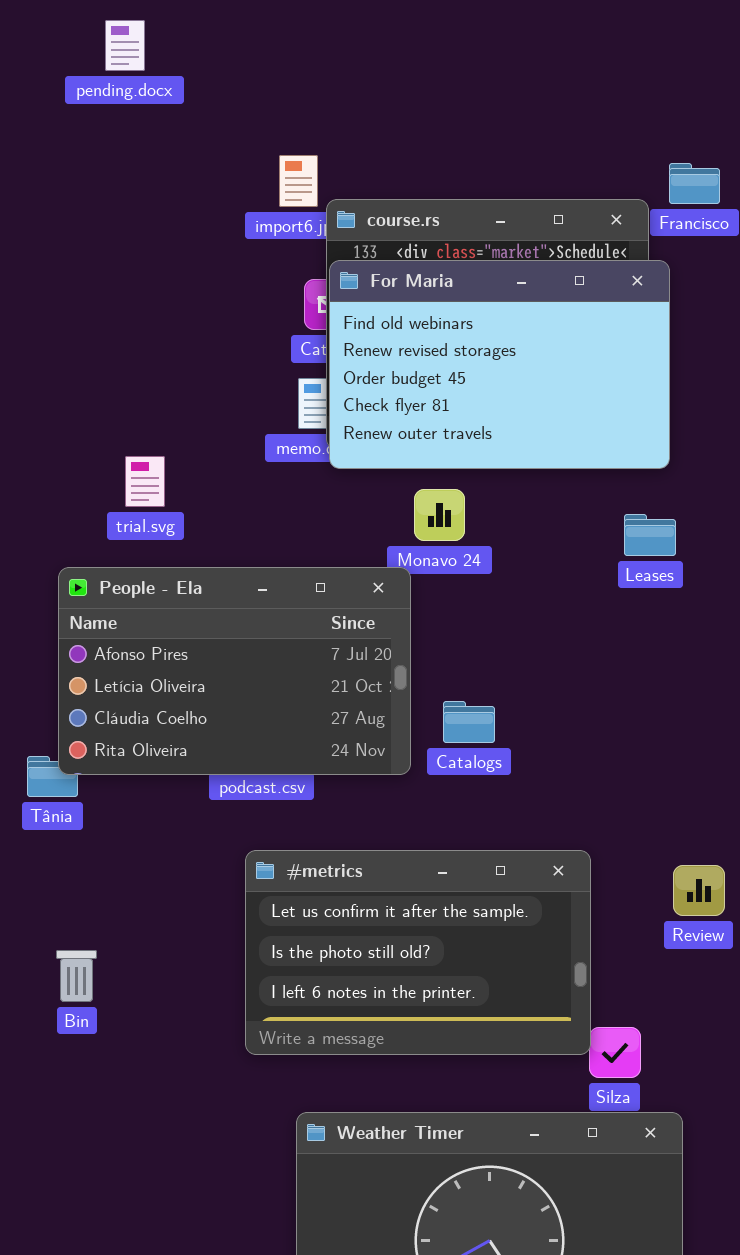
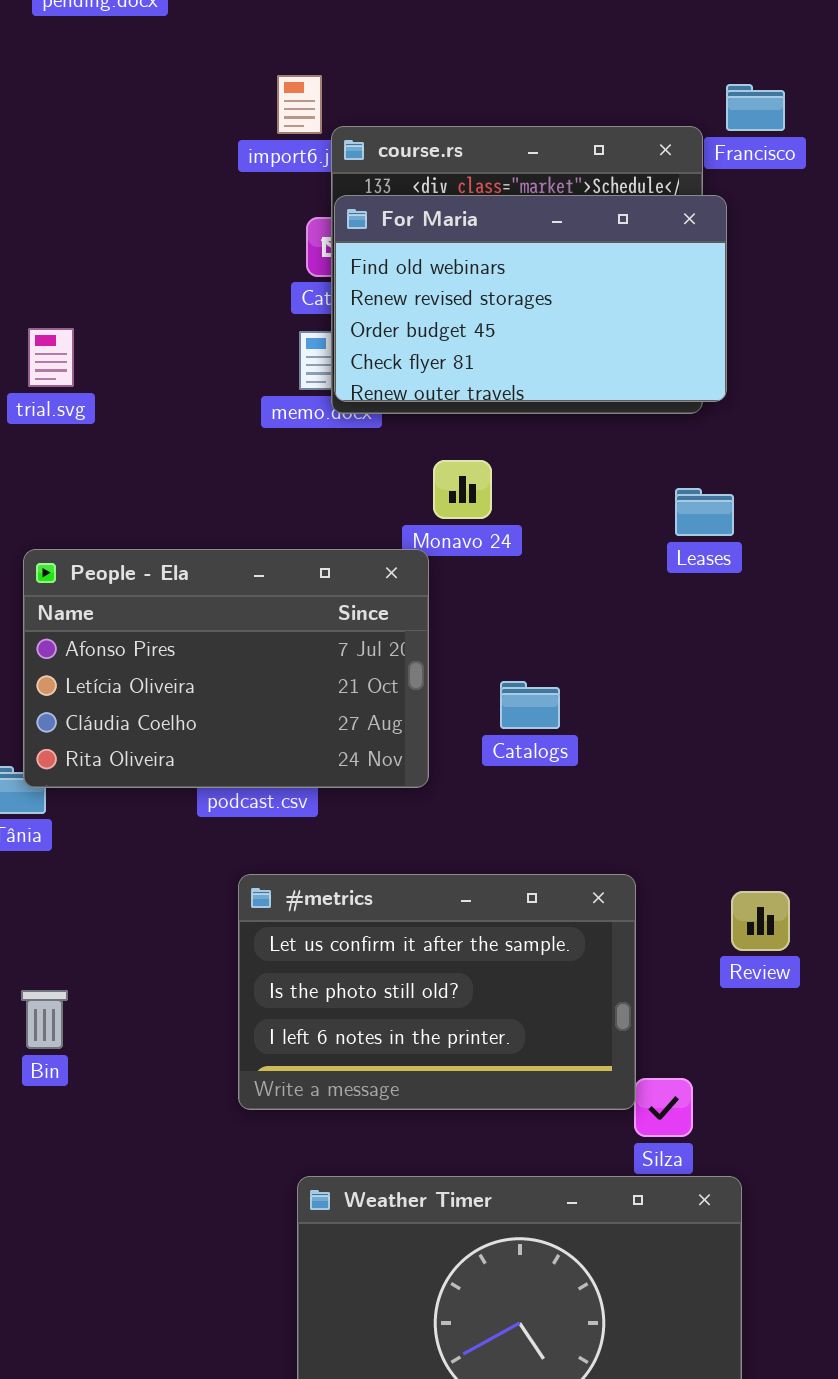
For Maria: [329,260,670,469] -> [334,195,727,402], resized
trial.svg: [125,456,165,507] -> [28,328,74,387], moved
Catalogs: [443,701,495,743] -> [500,681,560,729], moved

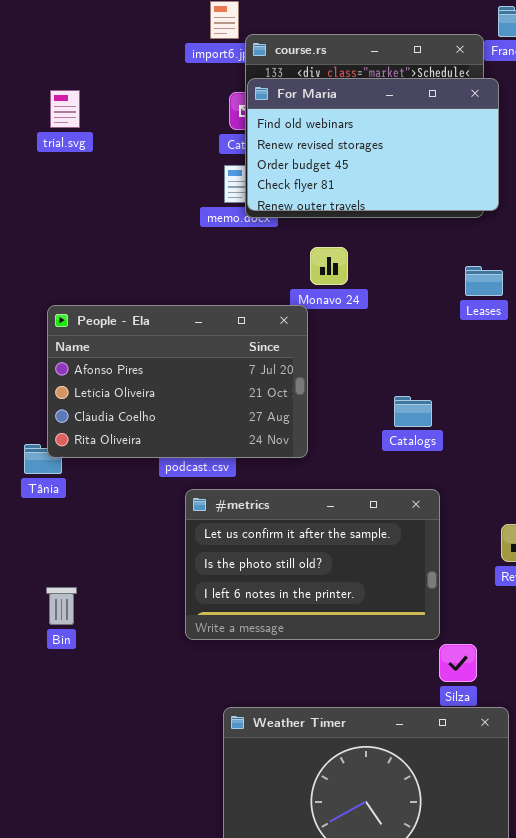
trial.svg: [28,328,74,387] -> [50,90,80,128], moved
Catalogs: [500,681,560,729] -> [394,396,432,427], moved
#metrics: [238,874,636,1110] -> [185,489,440,640], moved

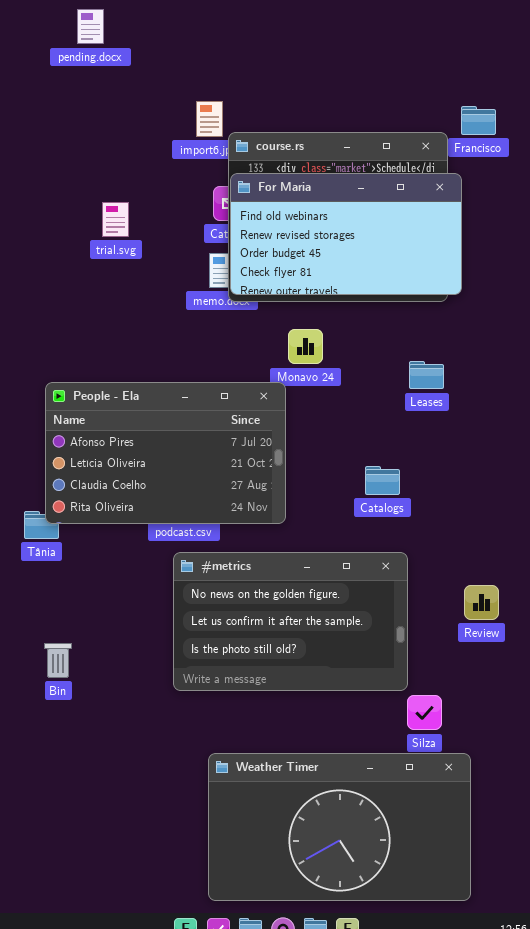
trial.svg: [50,90,80,128] -> [102,202,129,237], moved
Leases: [465,266,503,296] -> [409,361,444,389], moved
#metrics: [185,489,440,640] -> [173,552,408,691], scrolled up 1 row

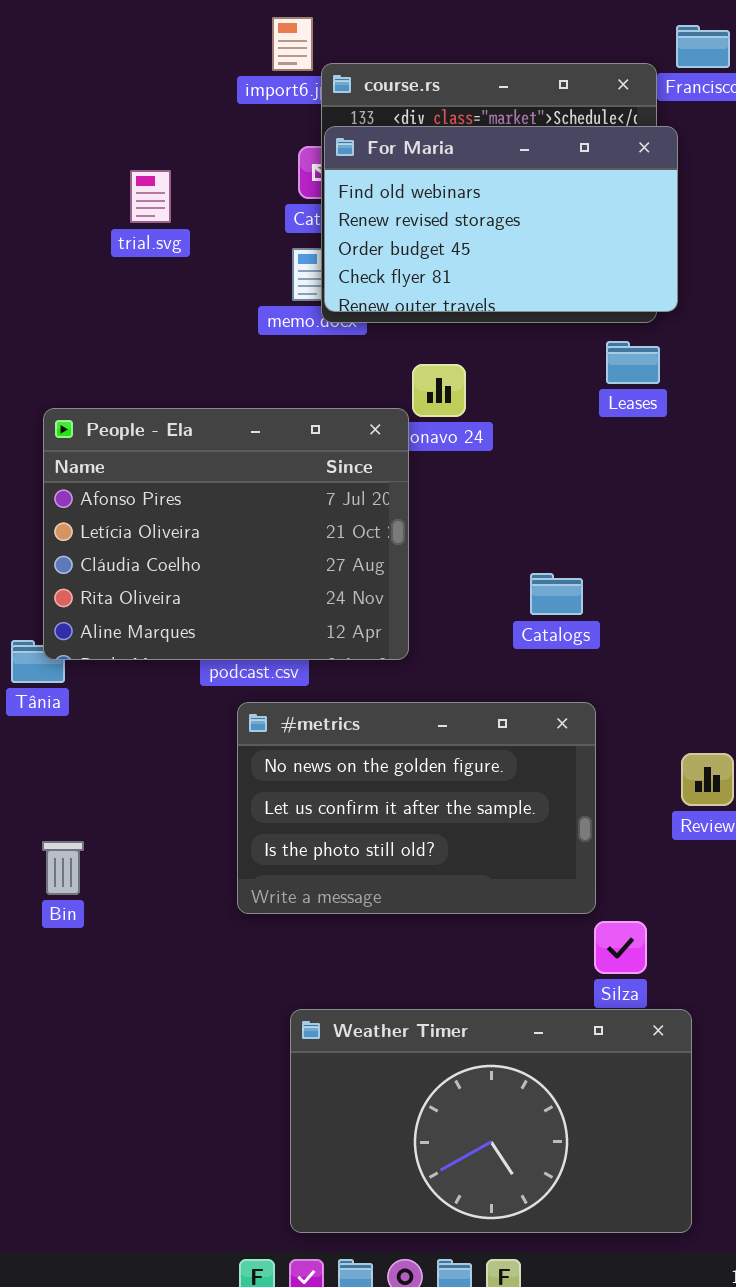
Leases: [409,361,444,389] -> [606,341,660,384], moved
People - Ela: [45,382,286,524] -> [43,408,409,660], resized

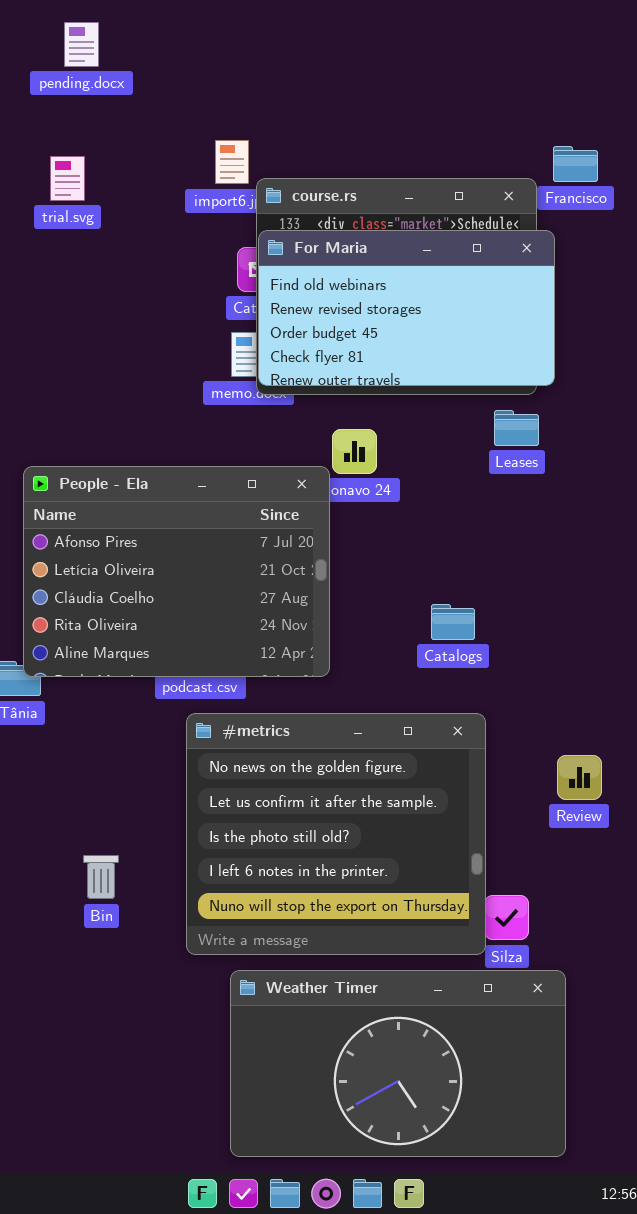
trial.svg: [130,170,171,223] -> [50,156,85,201], moved
#metrics: [237,702,596,914] -> [186,713,486,955], resized
Bin: [42,841,84,895] -> [83,855,119,899], moved

